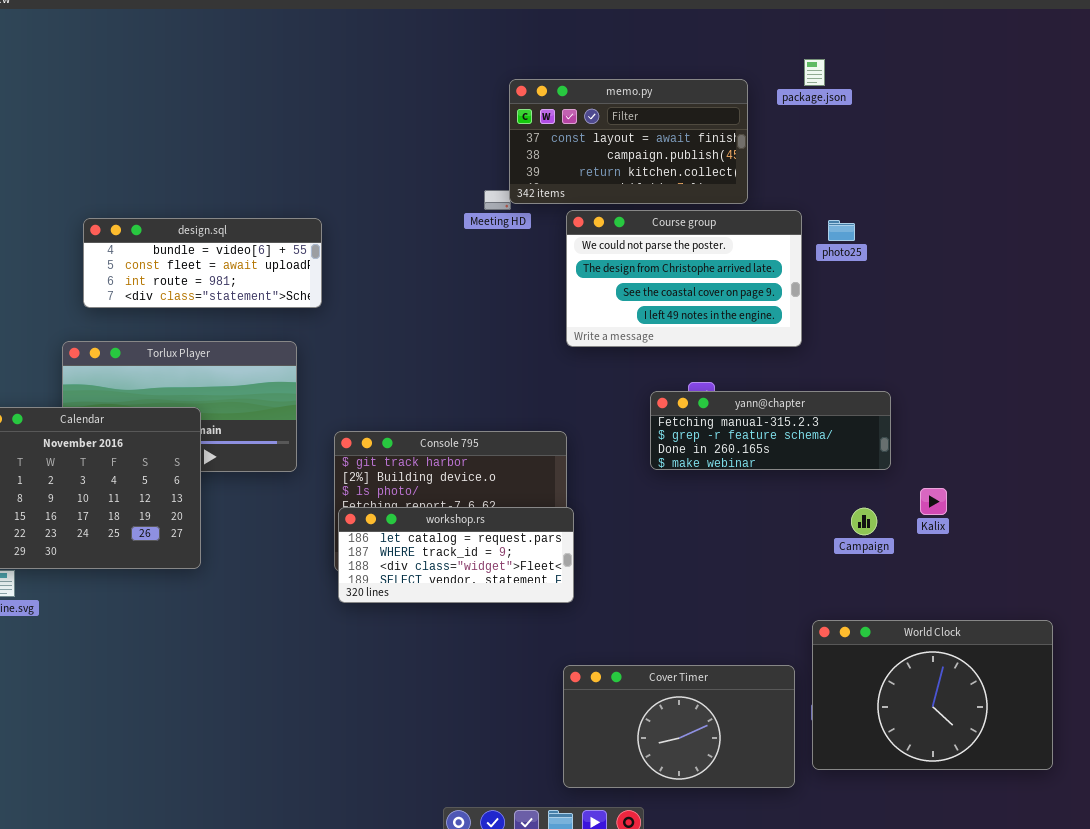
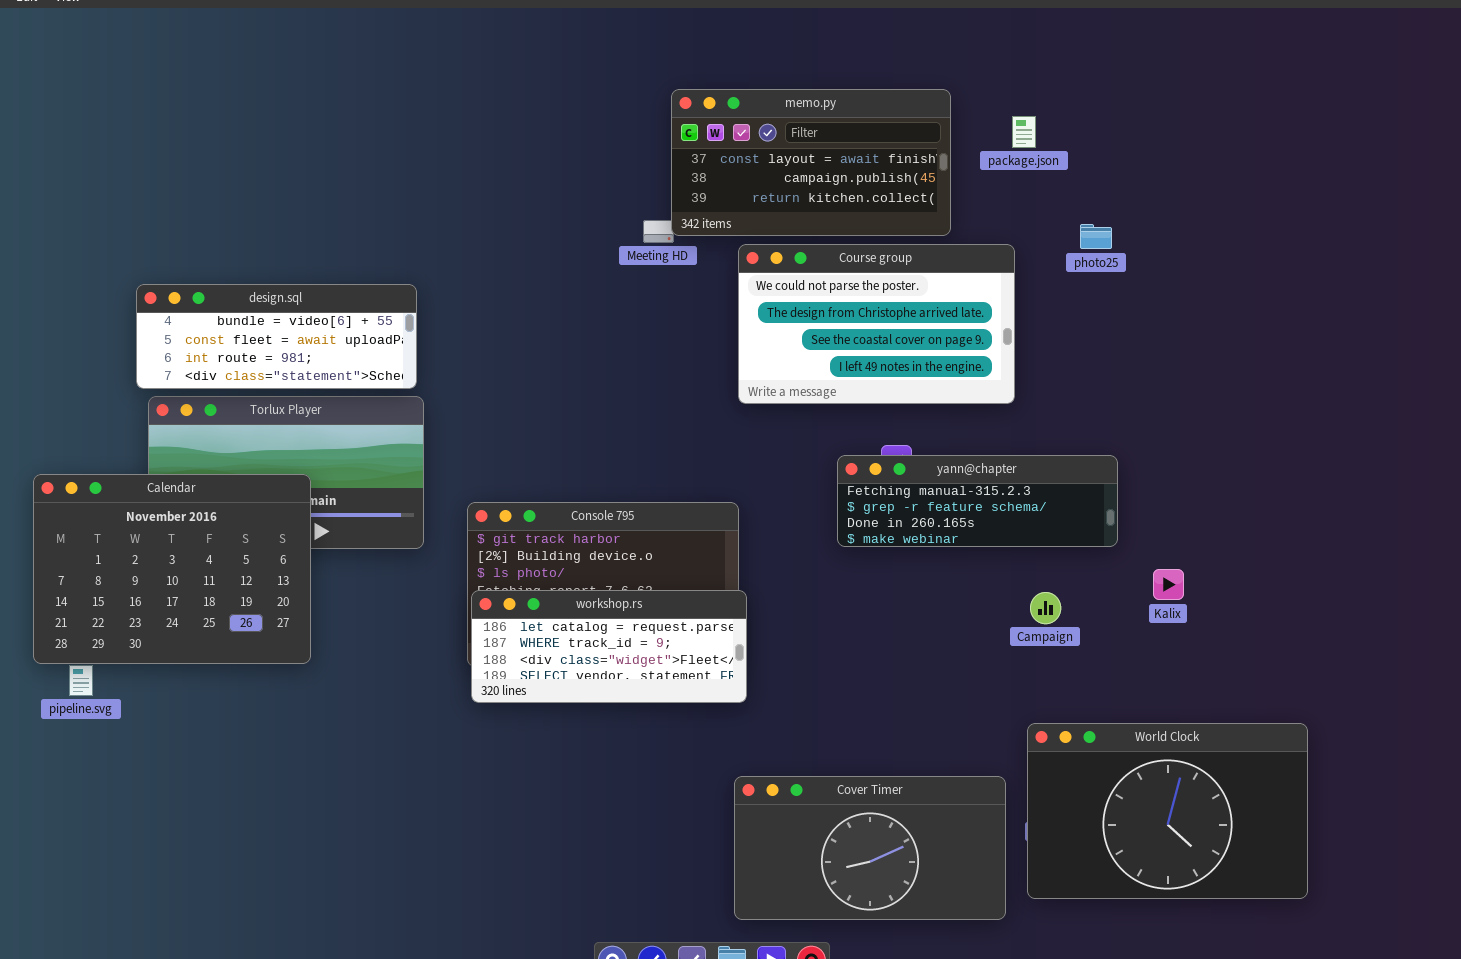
package.json: [804,59,825,86] -> [1012,116,1036,148], moved
design.sql: [83,218,322,308] -> [136,284,417,389], moved
photo25: [828,220,855,241] -> [1080,224,1112,249], moved
Campaign: [851,508,877,535] -> [1030,592,1061,624], moved

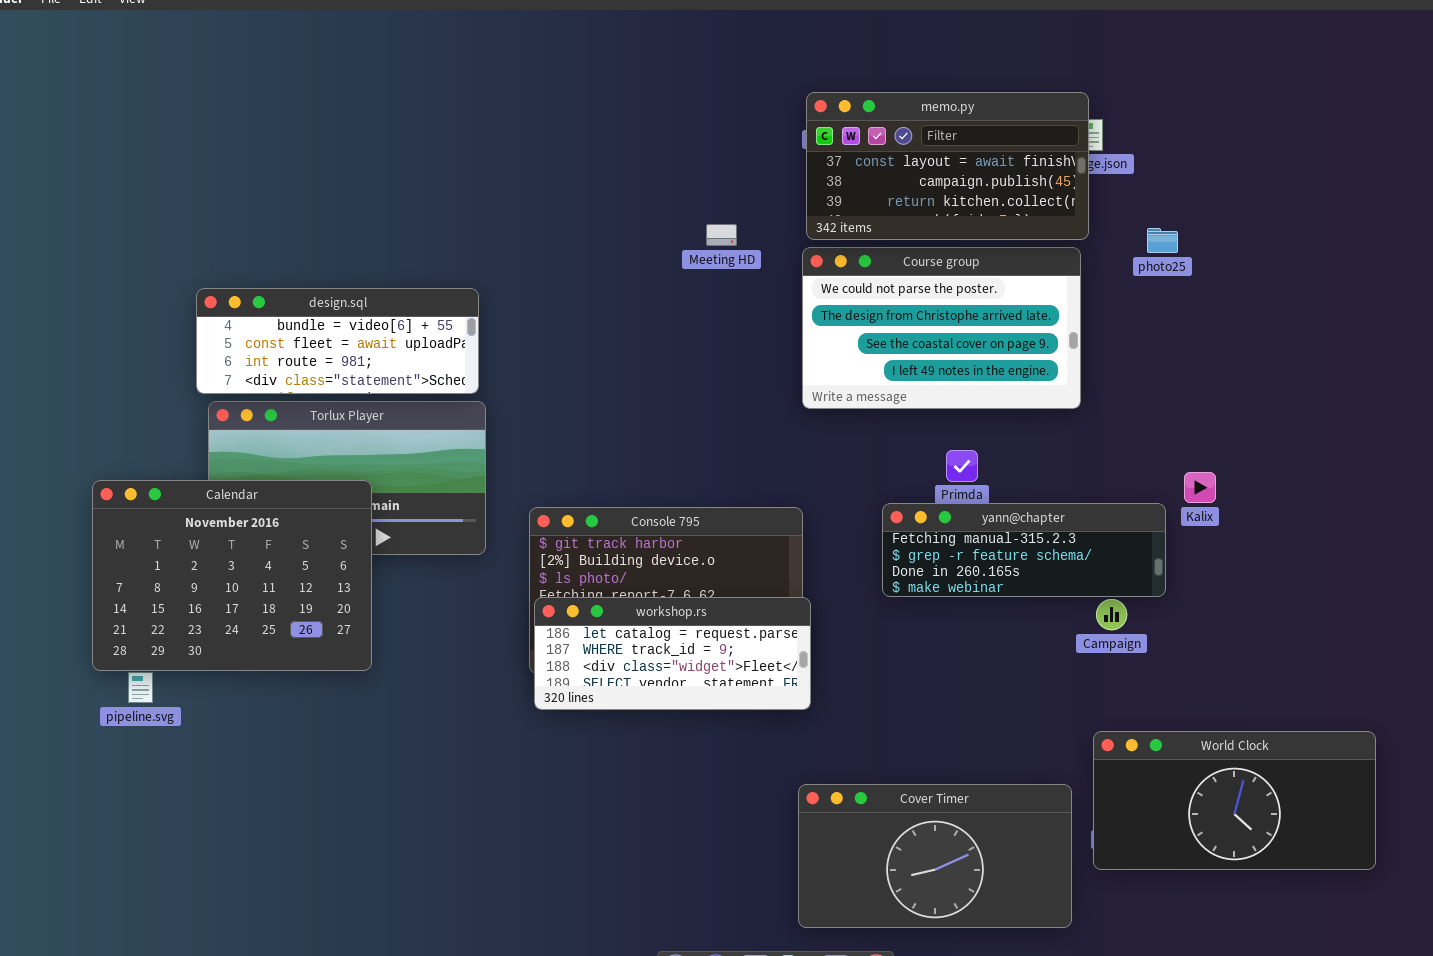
memo.py: [671,89,951,236] -> [806,92,1089,240], moved
yann@chapter: [837,455,1118,547] -> [882,503,1166,597], moved
Kalix: [1153,569,1184,600] -> [1184,472,1216,503], moved
World Clock: [1027,723,1308,899] -> [1093,731,1376,870], resized

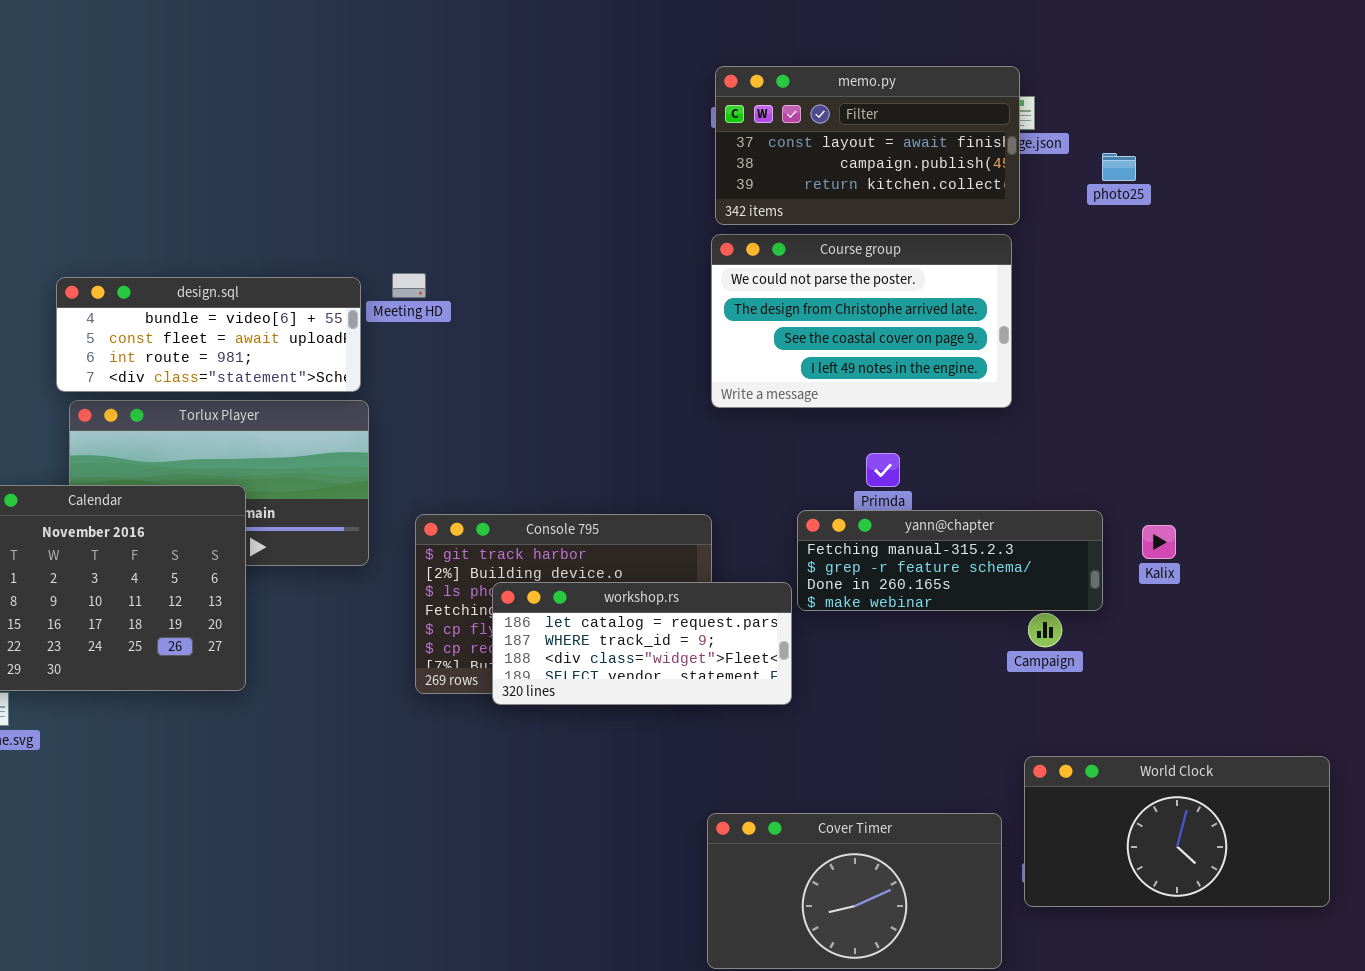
Meeting HD: [706,224,737,246] -> [392,273,426,298], moved
photo25: [1147,228,1178,253] -> [1102,153,1136,181], moved
Kalix: [1184,472,1216,503] -> [1142,525,1176,559], moved
workshop.rs: [534,597,811,710] -> [492,582,792,705], moved

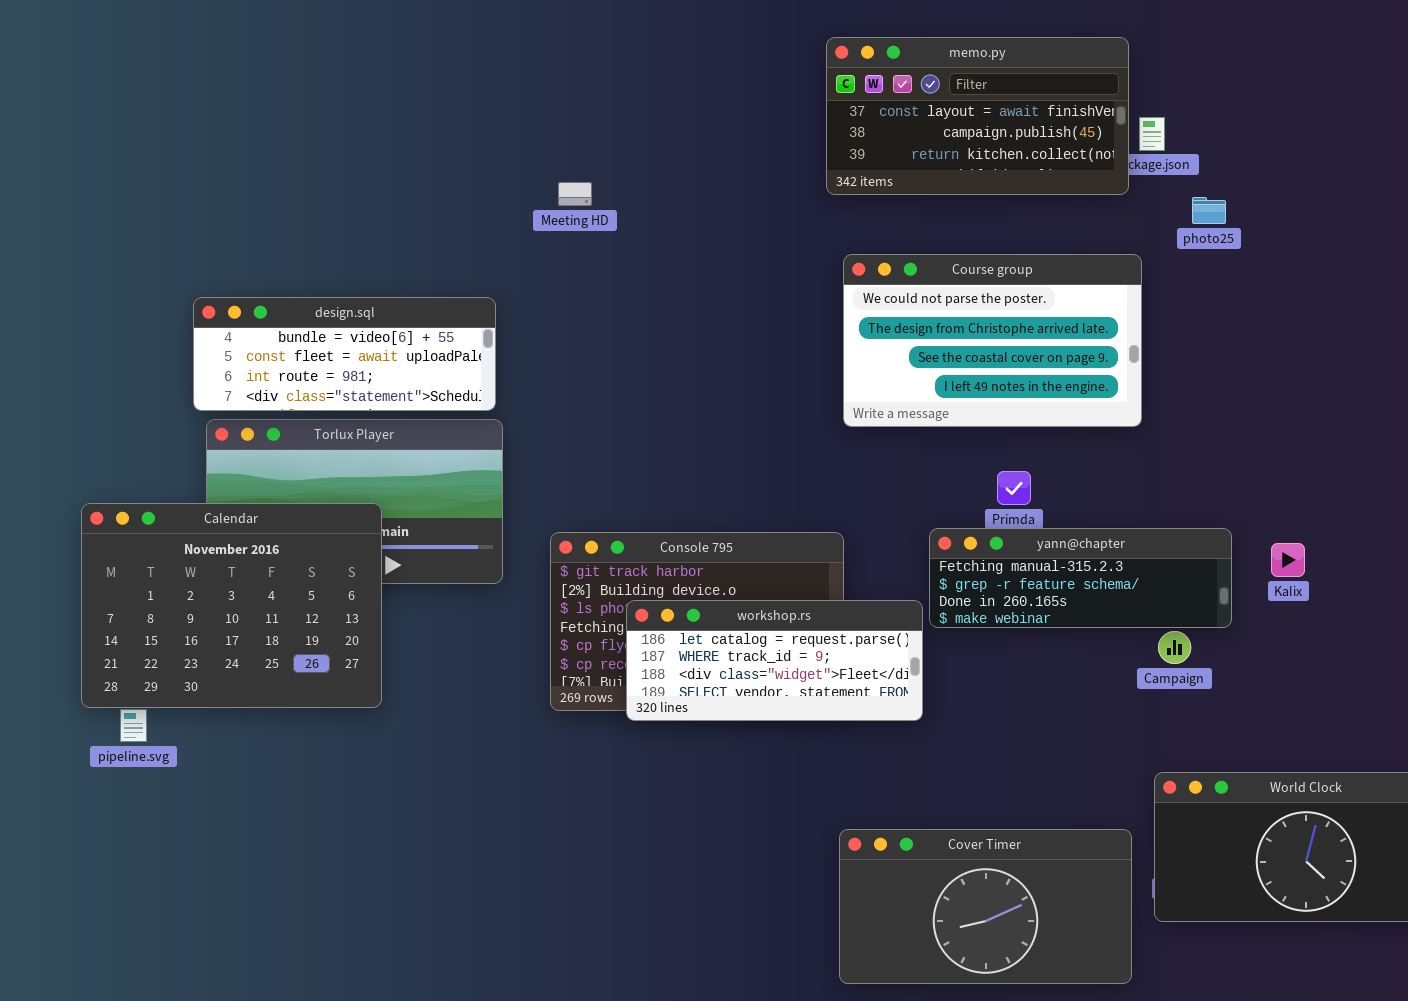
memo.py: [715,66,1020,225] -> [826,37,1129,195], moved
photo25: [1102,153,1136,181] -> [1192,197,1226,224], moved
Meeting HD: [392,273,426,298] -> [558,182,592,206], moved

